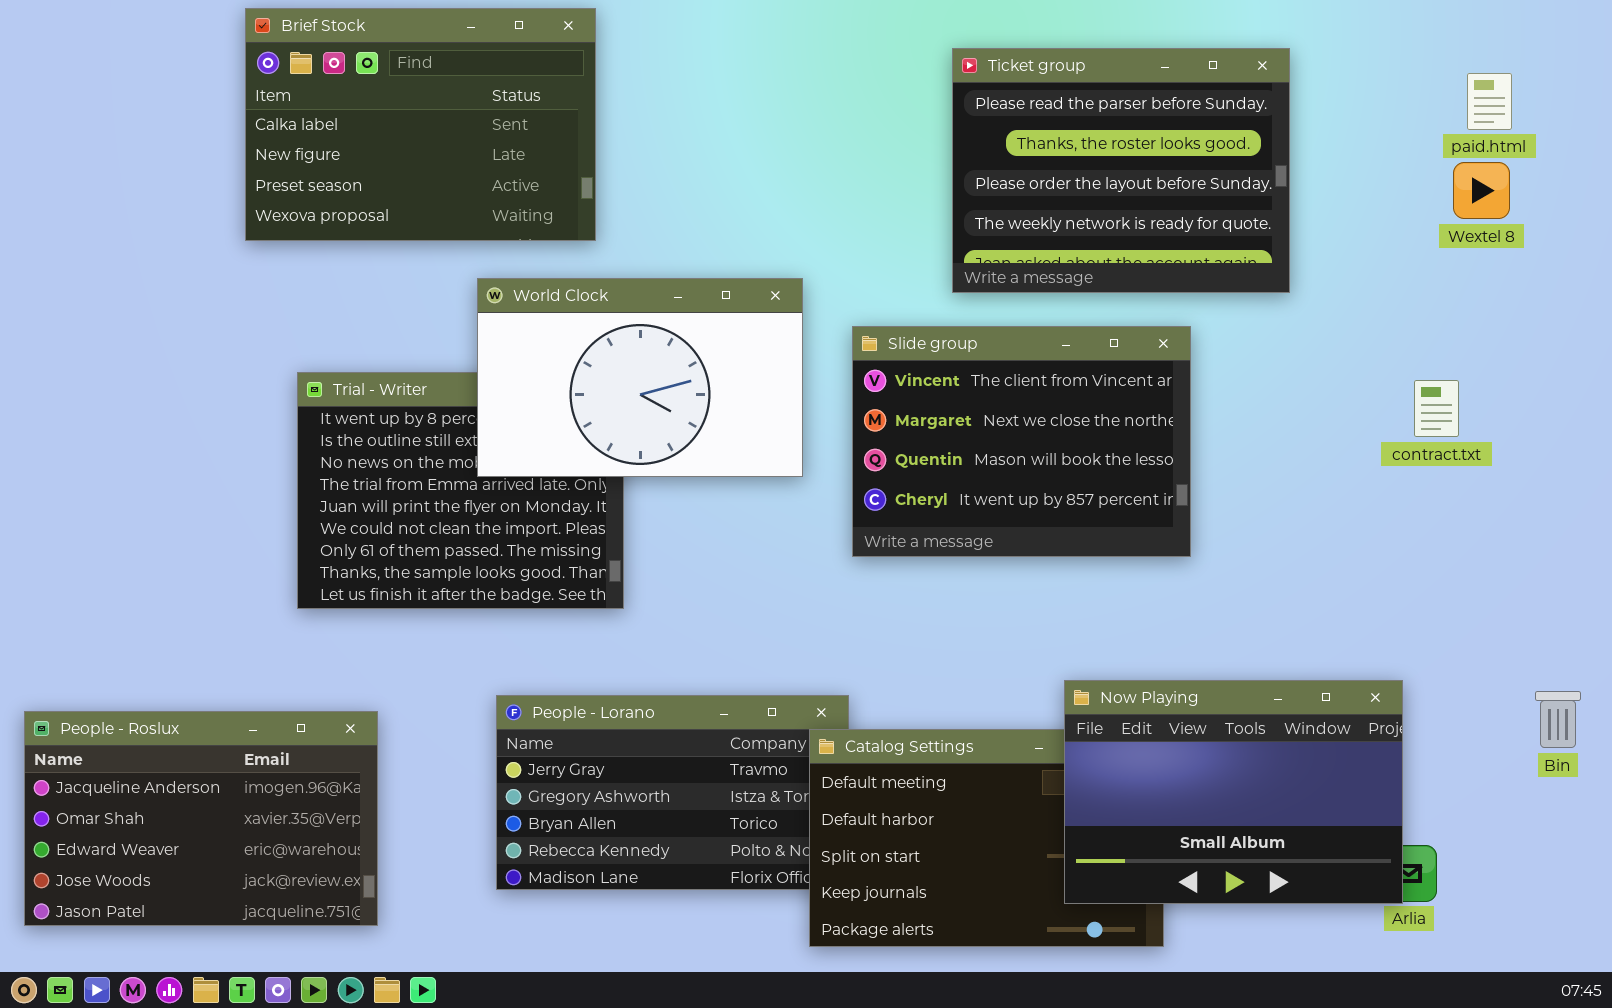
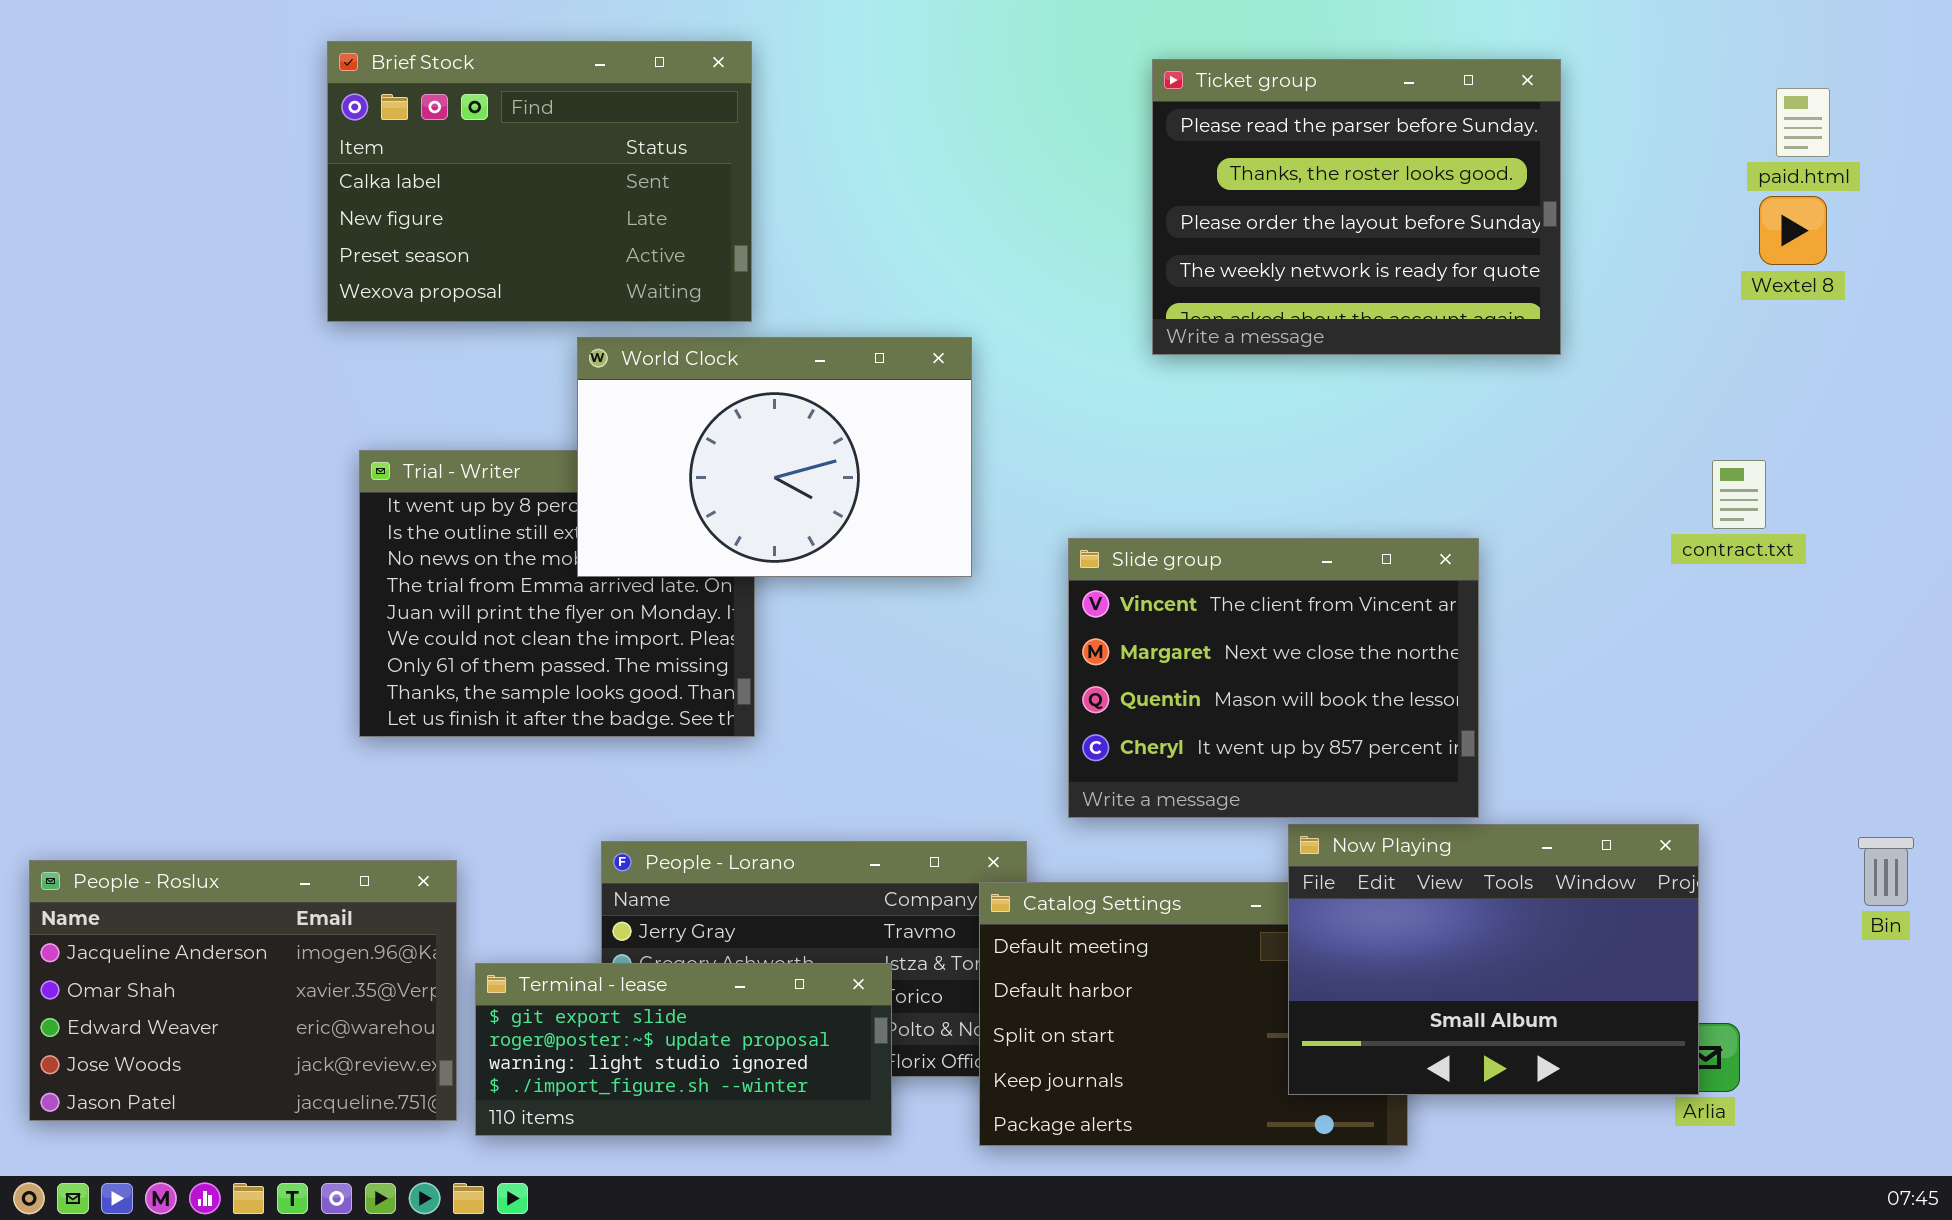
Brief Stock: [245,8,596,241] -> [327,41,752,322], moved
Slide group: [852,326,1191,557] -> [1068,538,1479,818], moved
Terminal - lease: none -> [475,963,892,1136], opened

